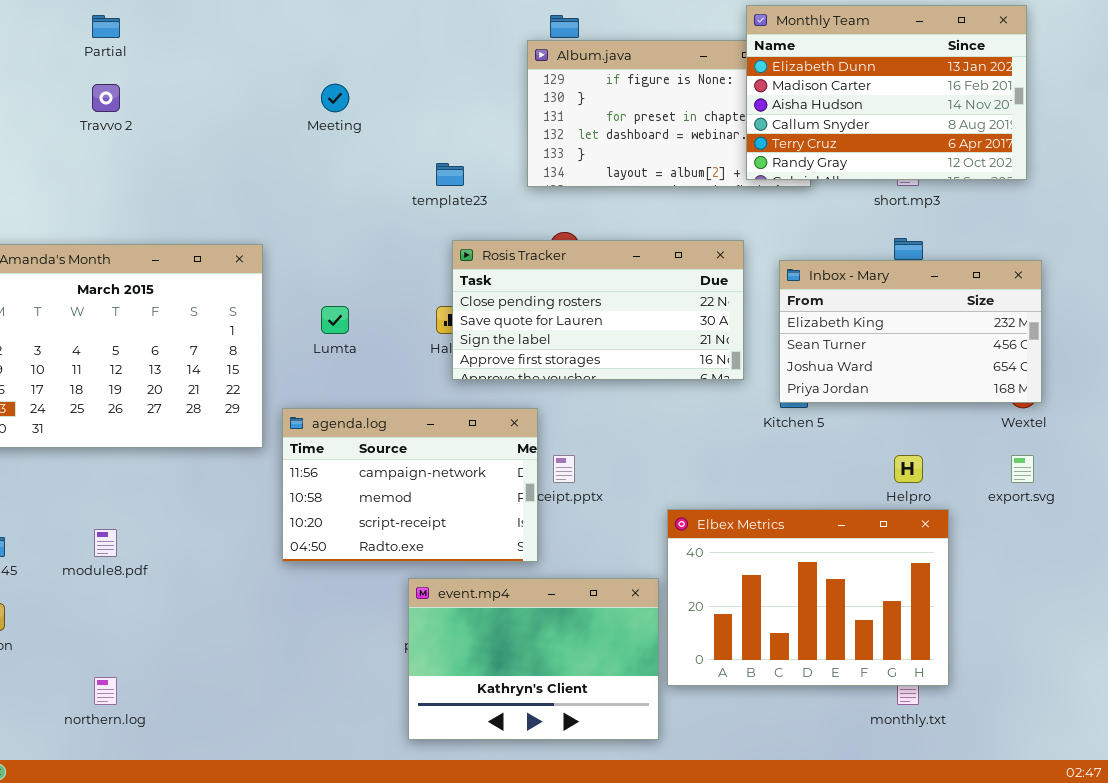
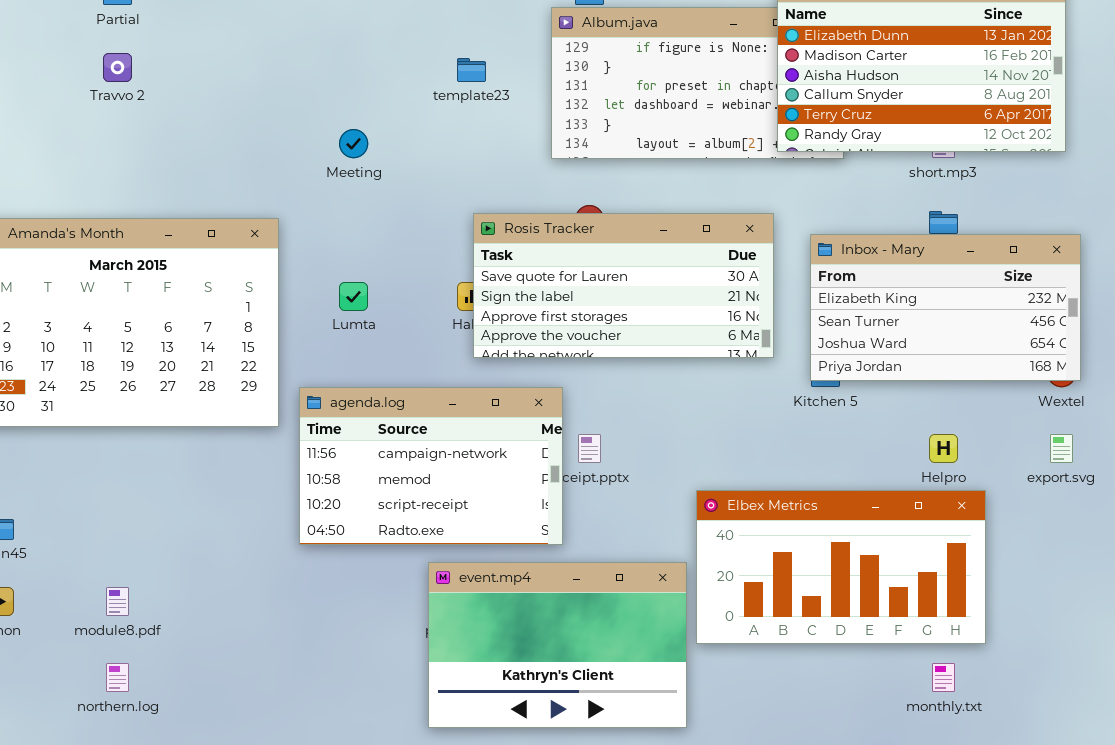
Meeting: [321,84,349,112] -> [339,129,368,158], moved
template23: [436,163,464,186] -> [457,58,486,82], moved
Rosis Tracker: [452,240,744,380] -> [473,213,774,358], scrolled down 1 row
Elbex Metrics: [667,509,949,686] -> [696,490,986,644], resized
module8.pdf: [94,529,117,557] -> [106,587,129,616], moved

